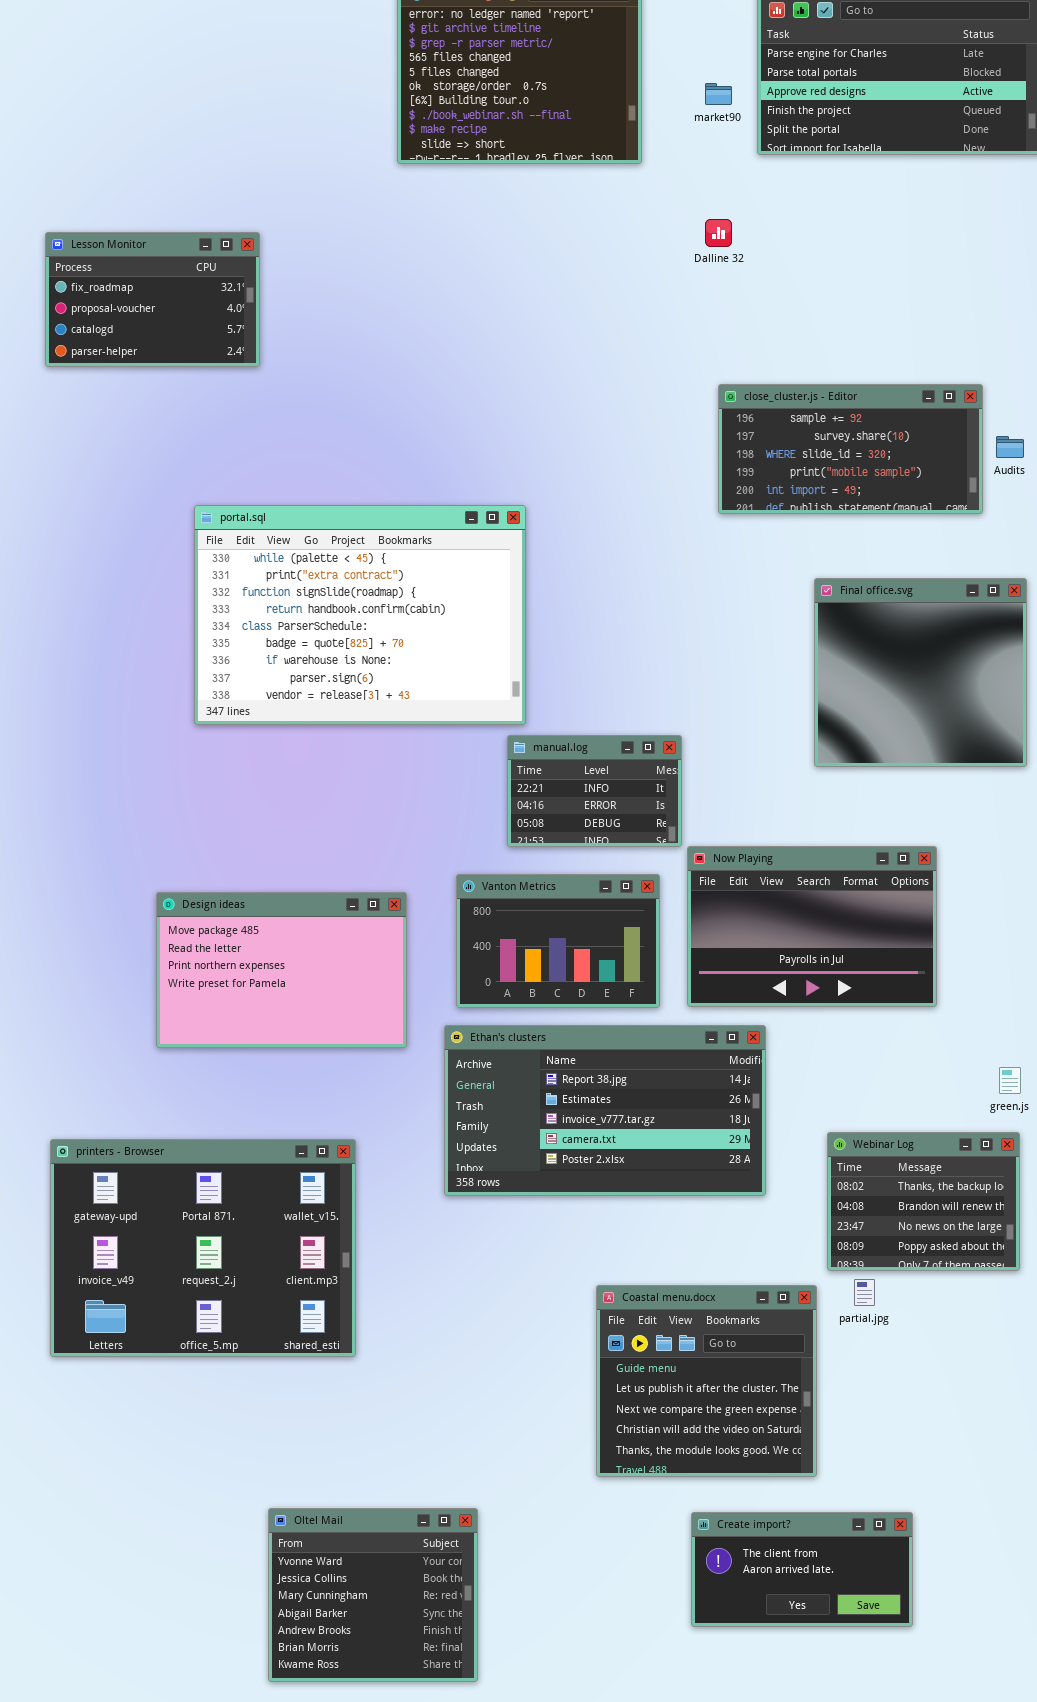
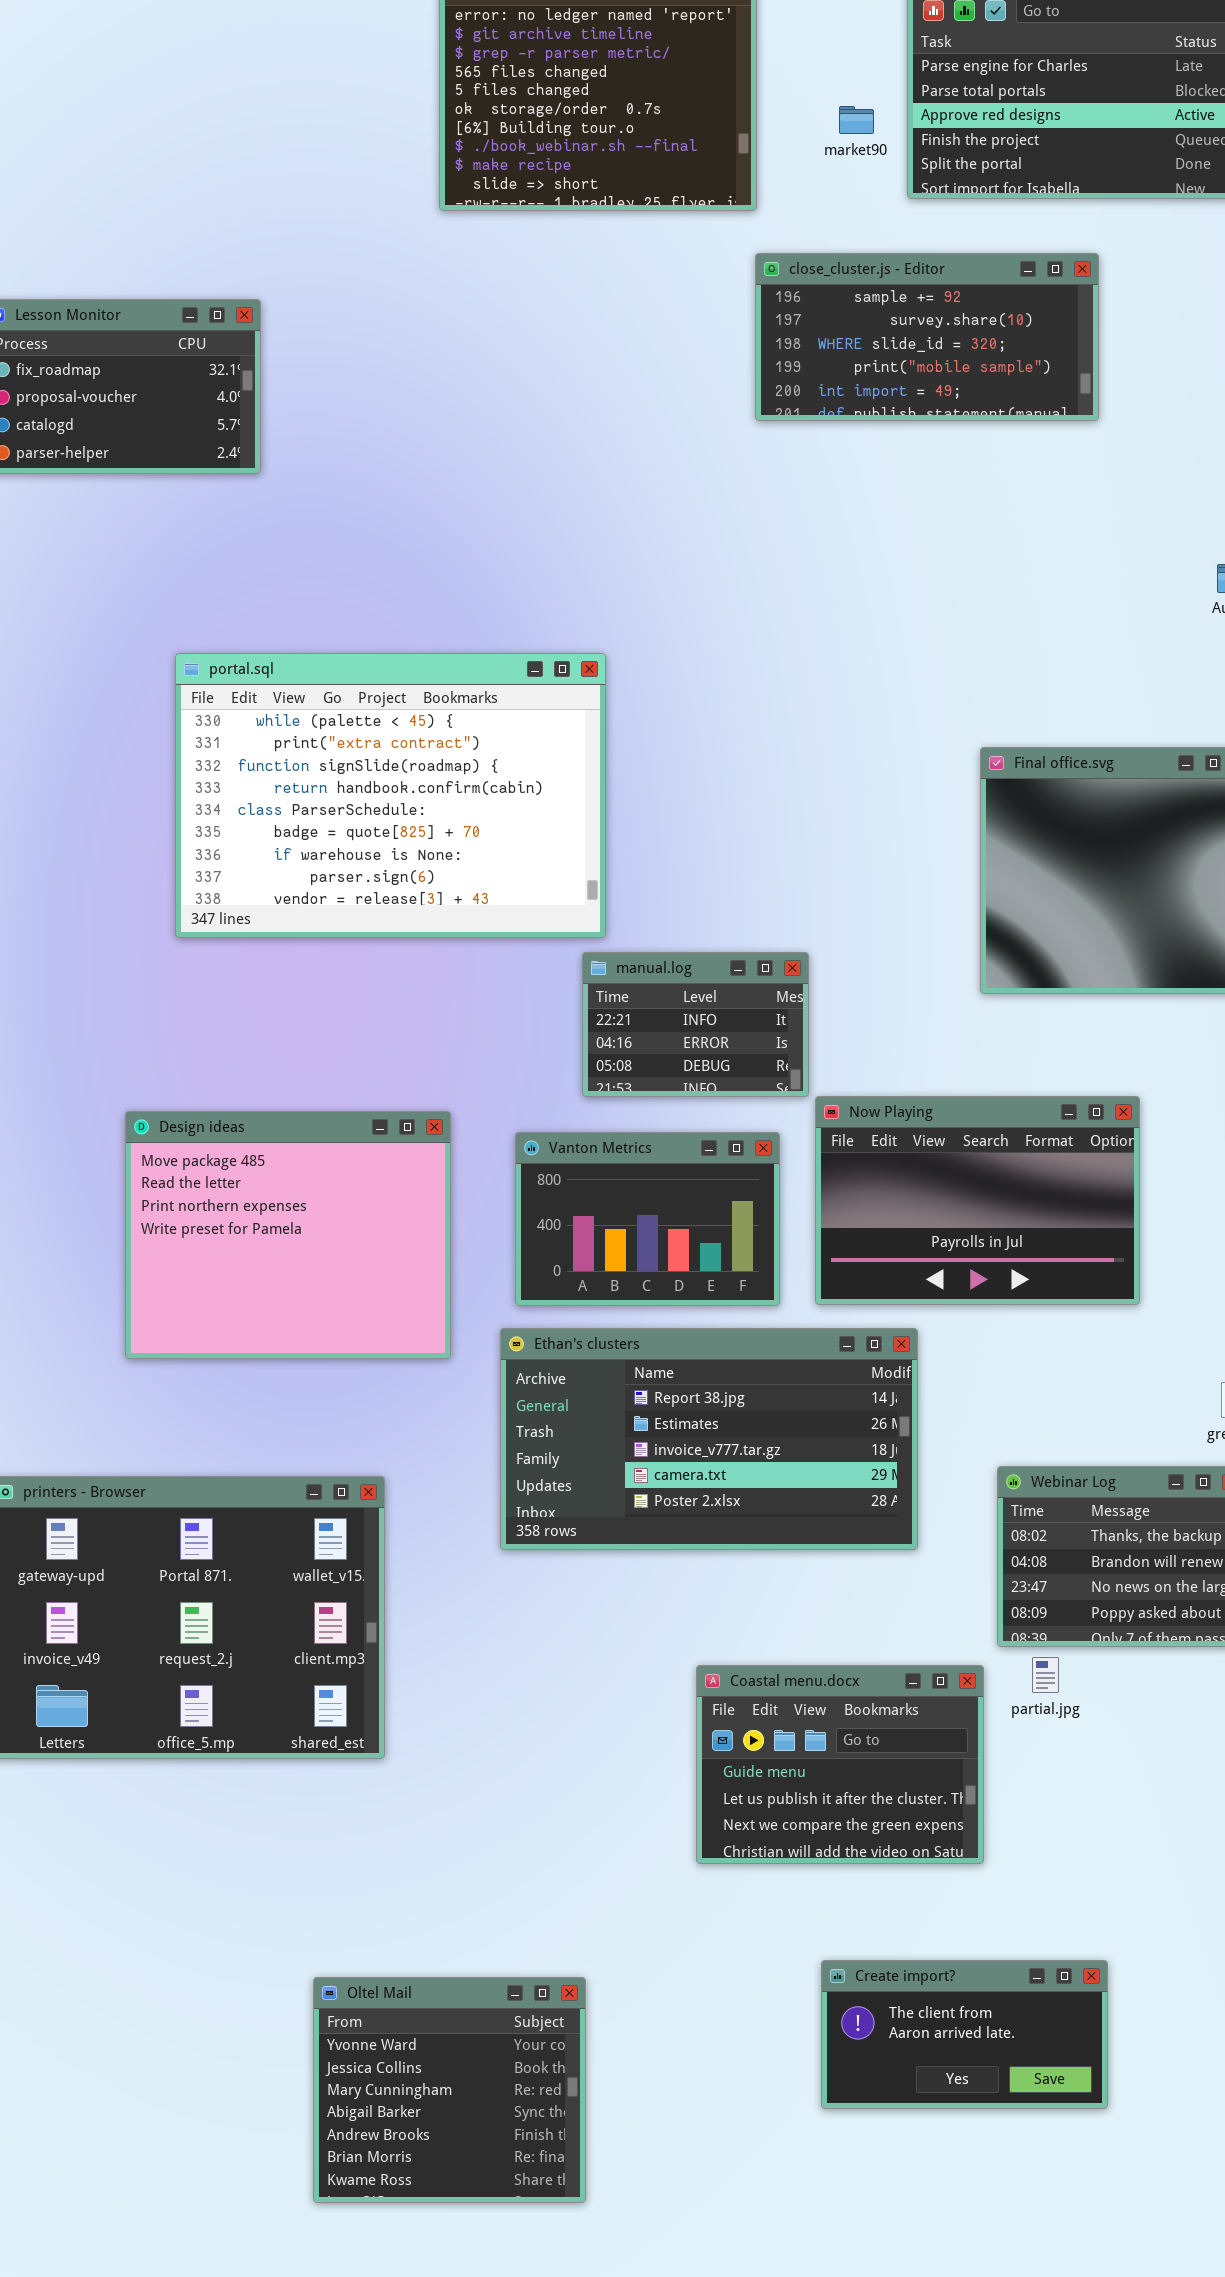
close_cluster.js - Editor: [718,384,983,514] -> [755,253,1099,421], moved
Design ideas: [156,892,407,1048] -> [125,1111,451,1359], resized
Coastal menu.docx: [596,1285,817,1477] -> [696,1665,984,1864], resized
Oltel Mail: [268,1508,478,1682] -> [313,1977,586,2203], moved

